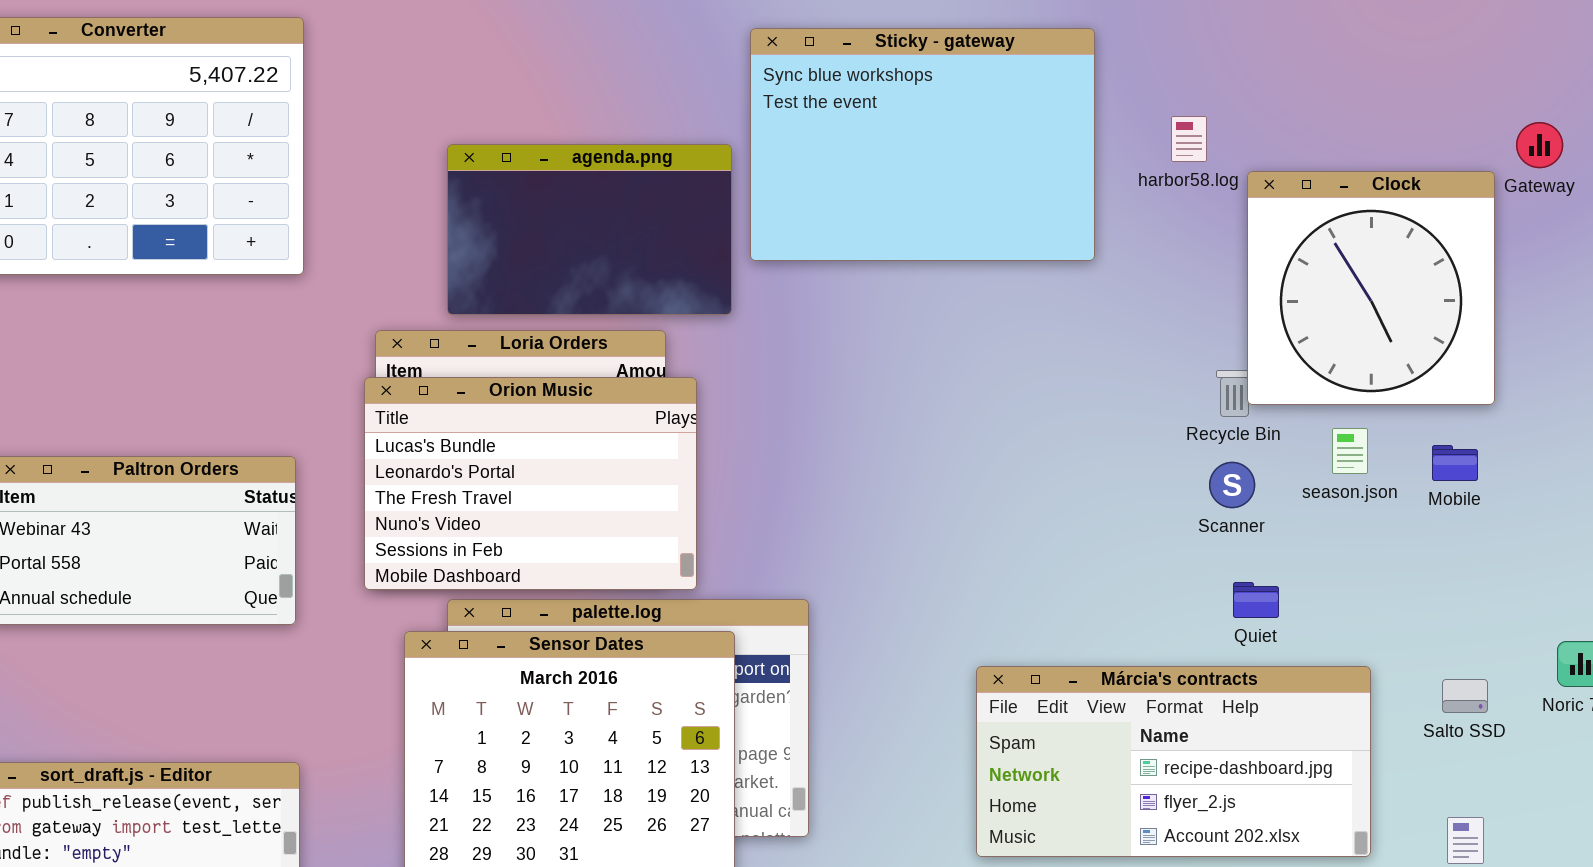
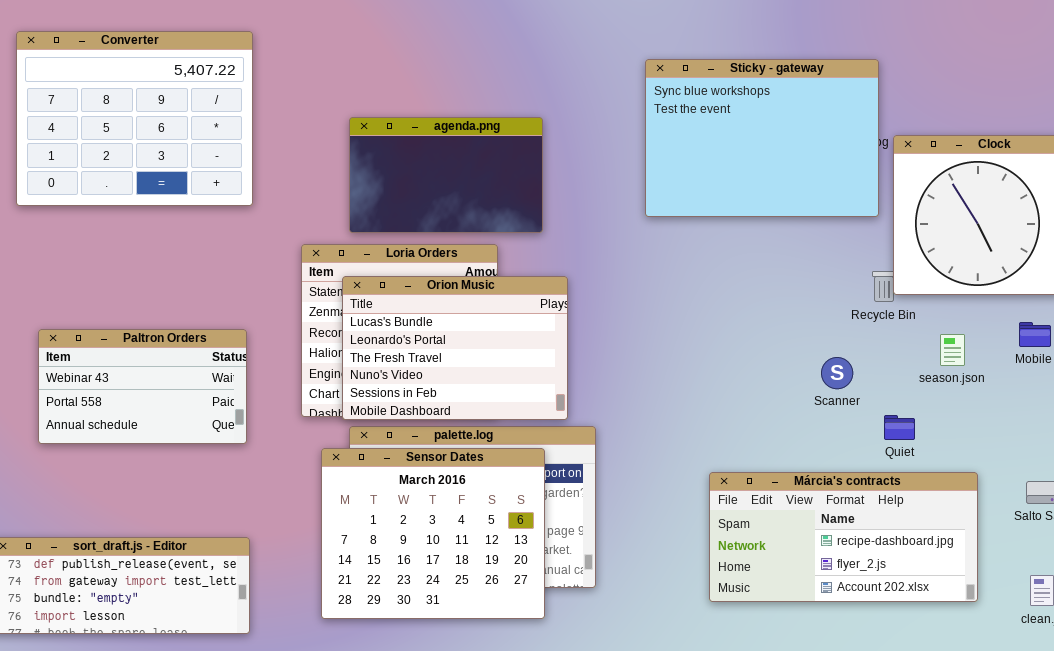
Sticky - gateway: [750,28,1095,261] -> [645,59,879,217], moved
Orion Music: [364,377,697,590] -> [342,276,568,420], moved
season.json: [1332,428,1368,474] -> [940,334,965,366], moved
Scanner: [1209,462,1255,508] -> [821,357,853,389], moved

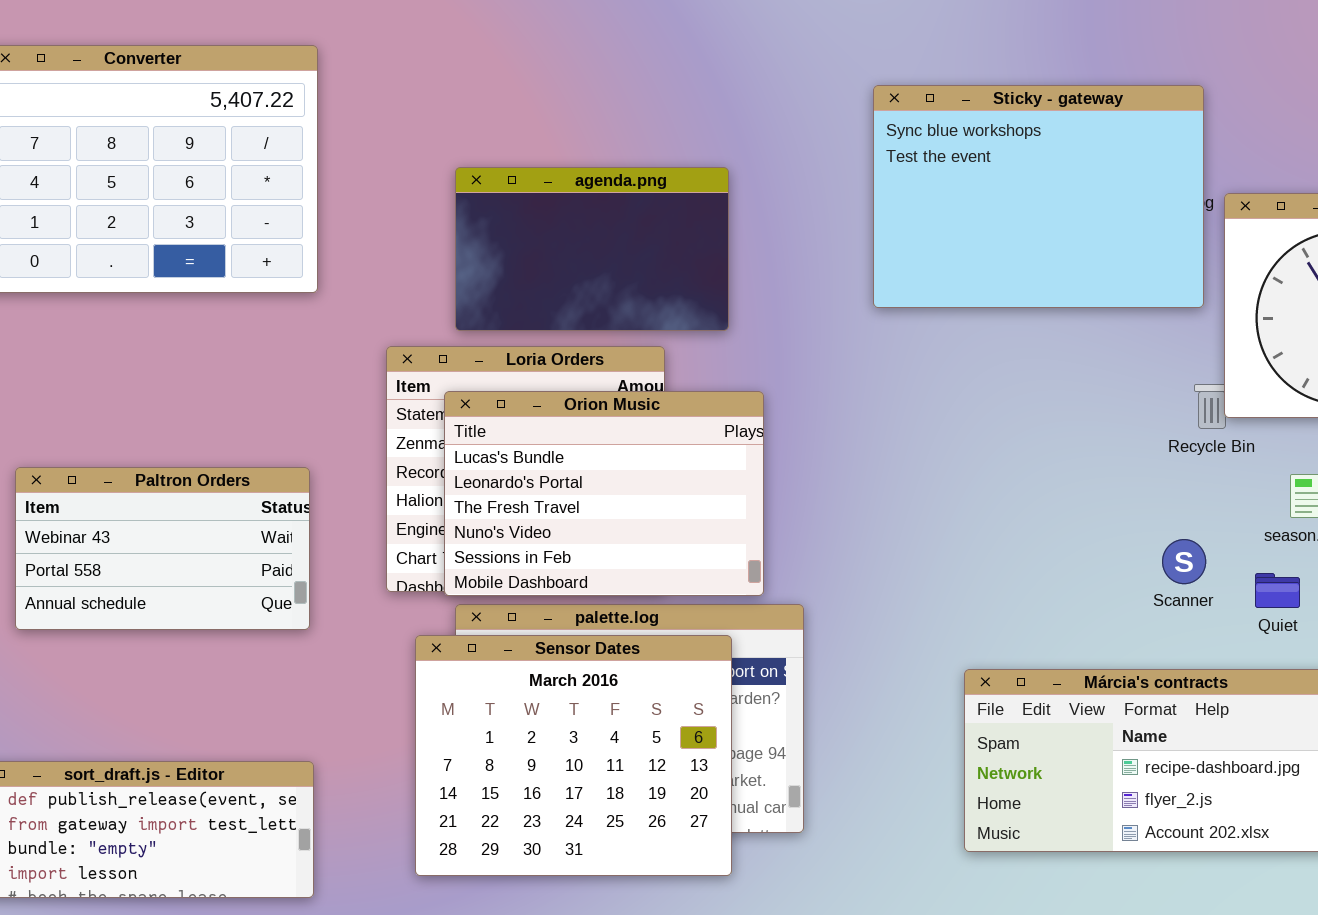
Scanner: [821,357,853,389] -> [1162,539,1206,584], moved
Quiet: [884,415,915,440] -> [1255,573,1300,608], moved

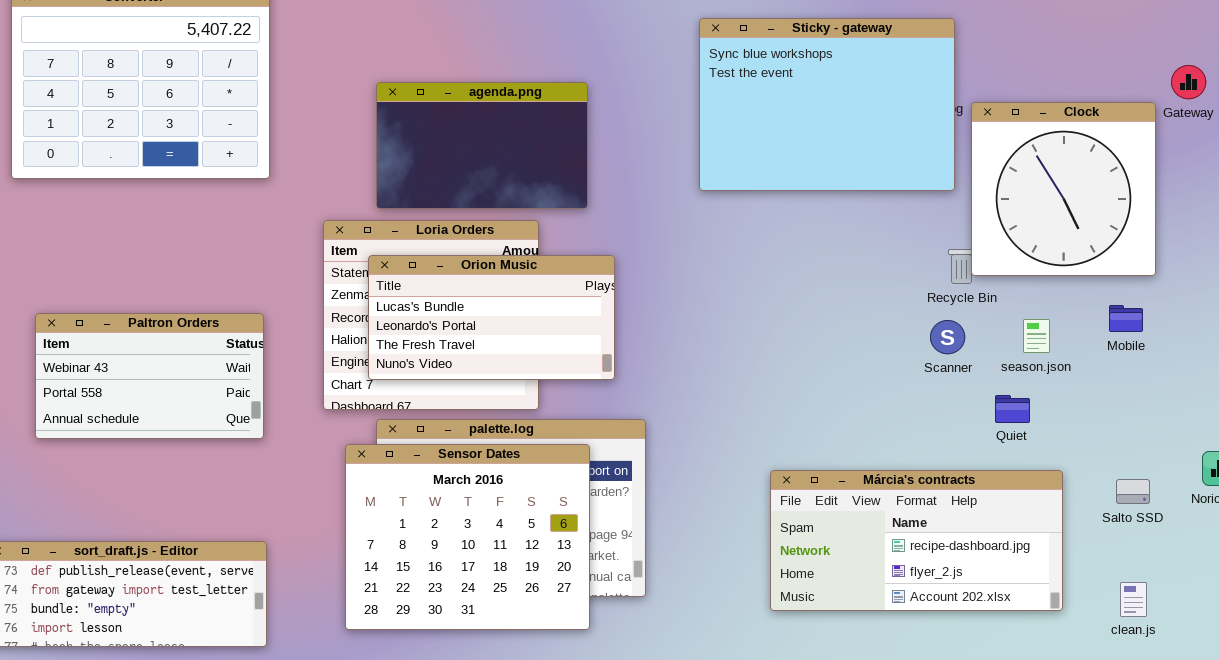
Orion Music: [444,391,764,596] -> [368,255,615,380], resized
Scanner: [1162,539,1206,584] -> [930,320,965,354], moved

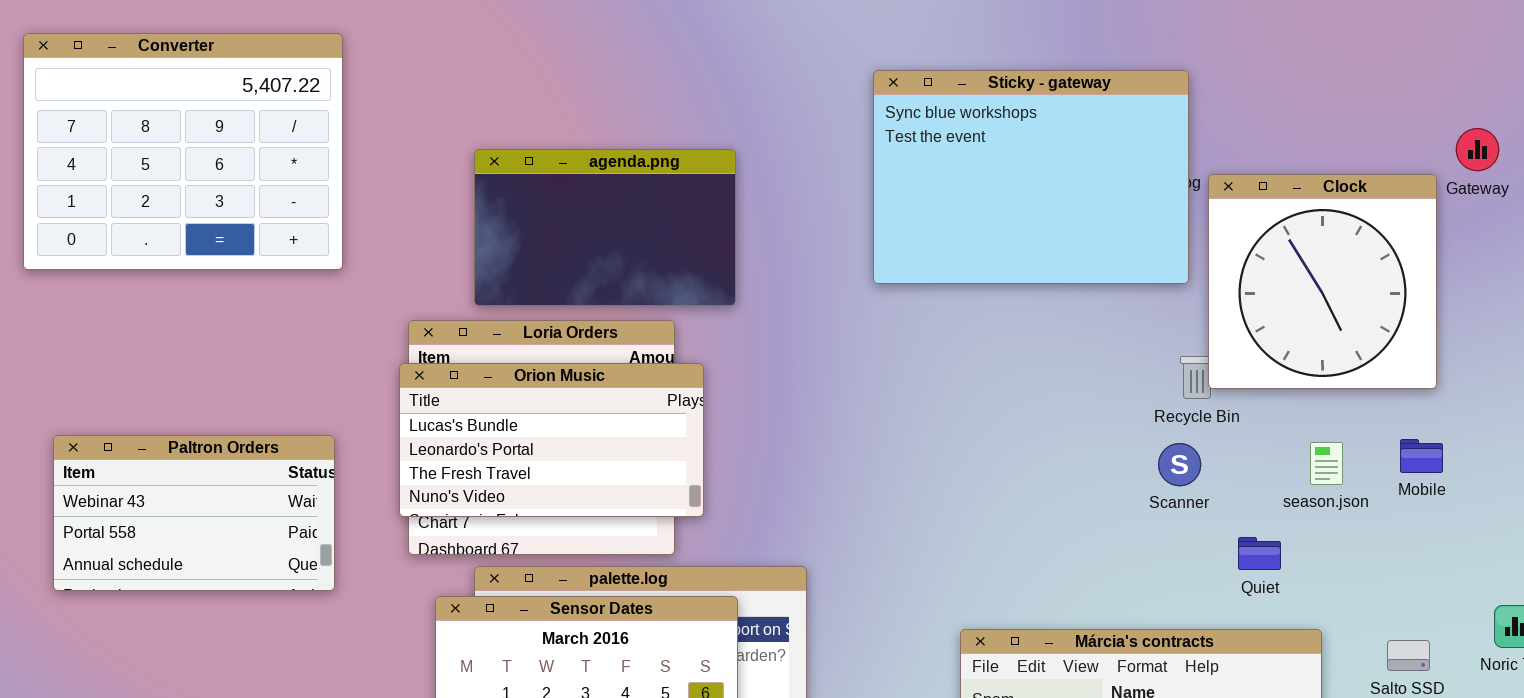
Orion Music: [368,255,615,380] -> [399,363,704,517], moved
Mobile: [1109,305,1143,332] -> [1400,439,1443,473], moved
season.json: [1023,319,1050,353] -> [1310,442,1343,485], moved

